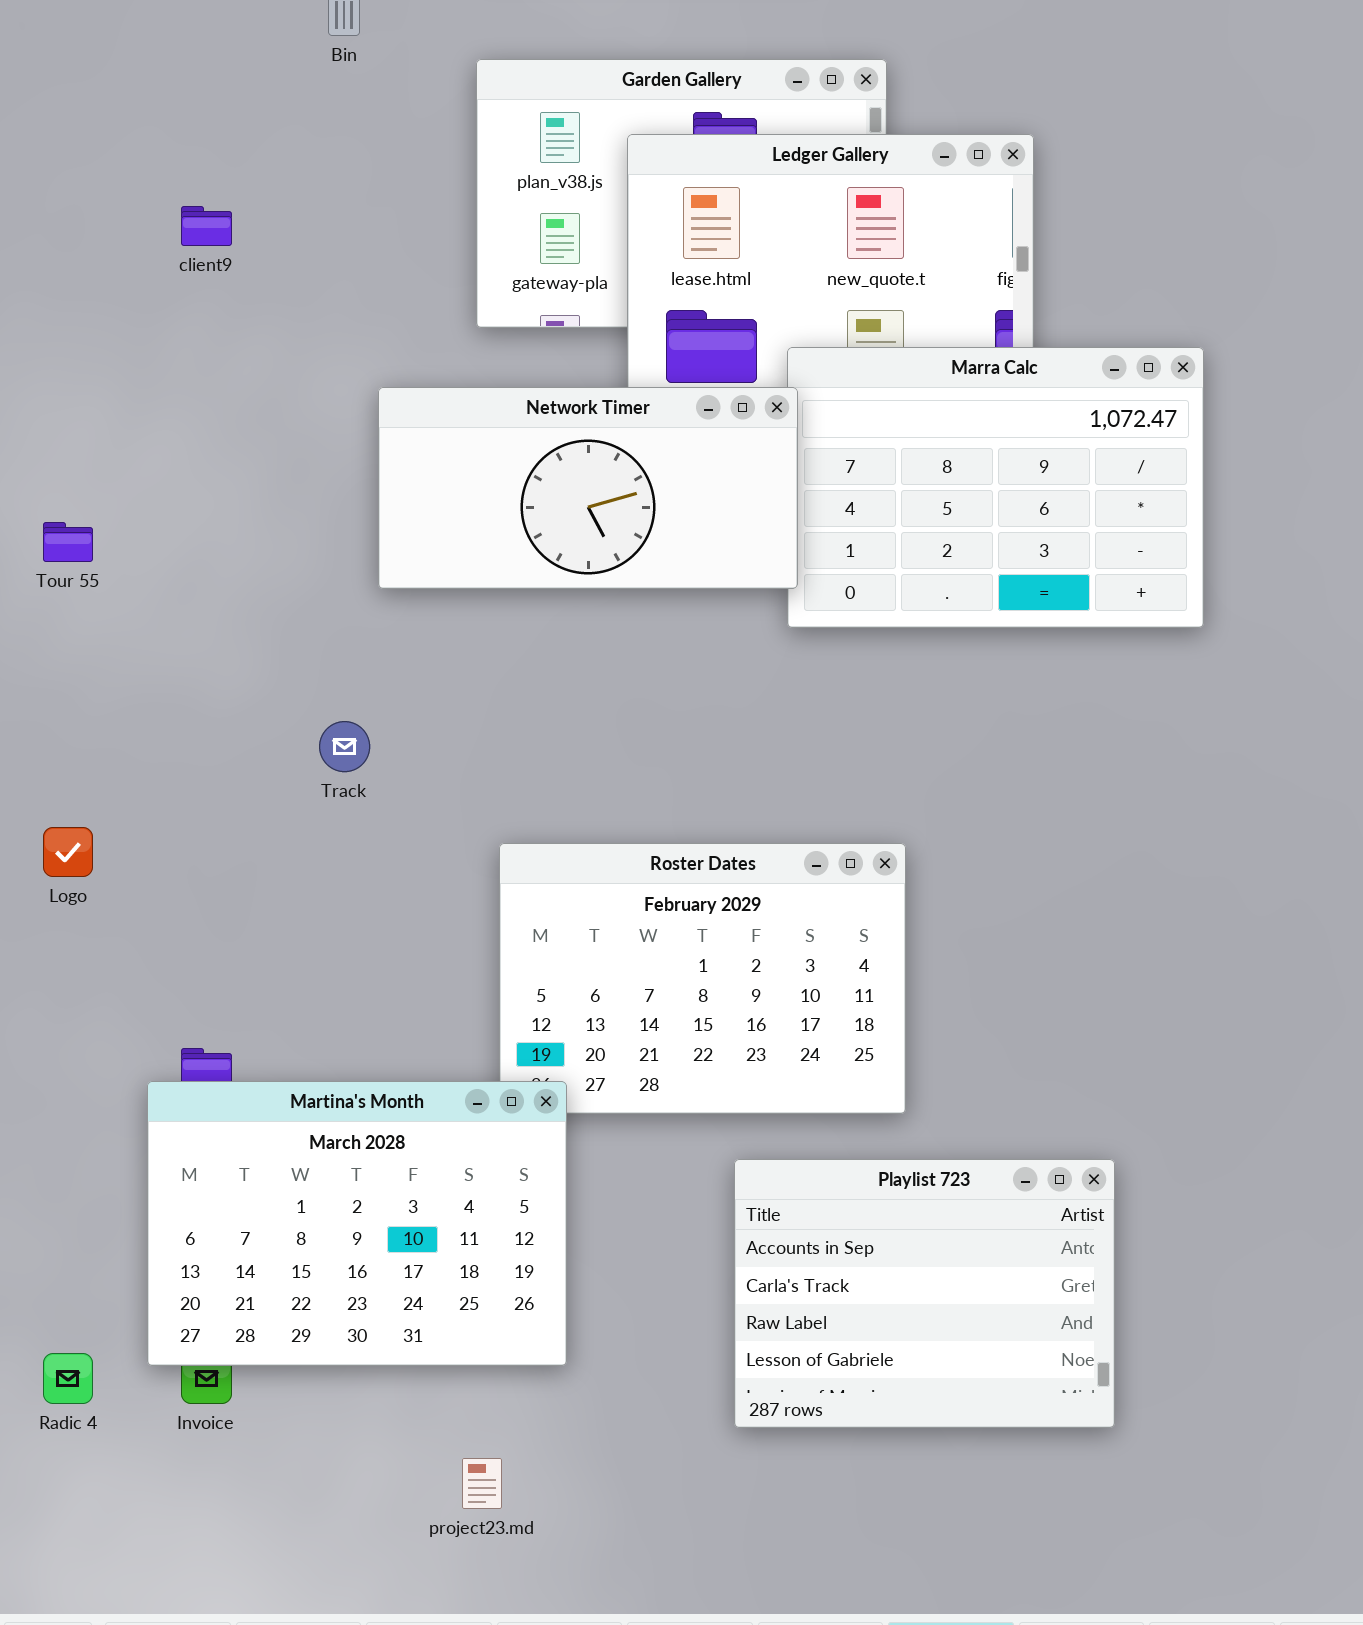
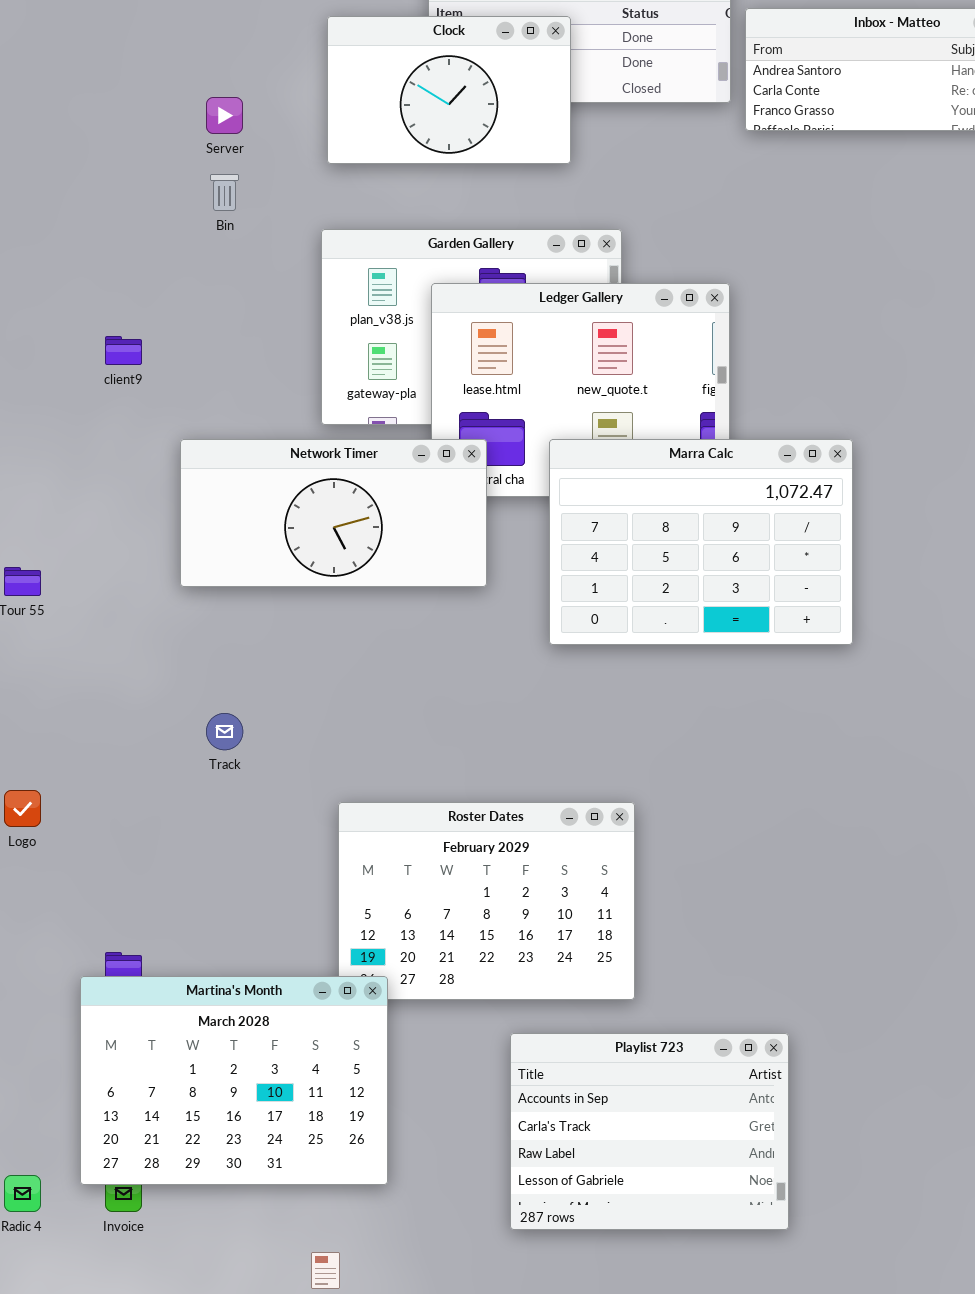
Network Timer: [378,387,798,589] -> [180,439,487,587], moved

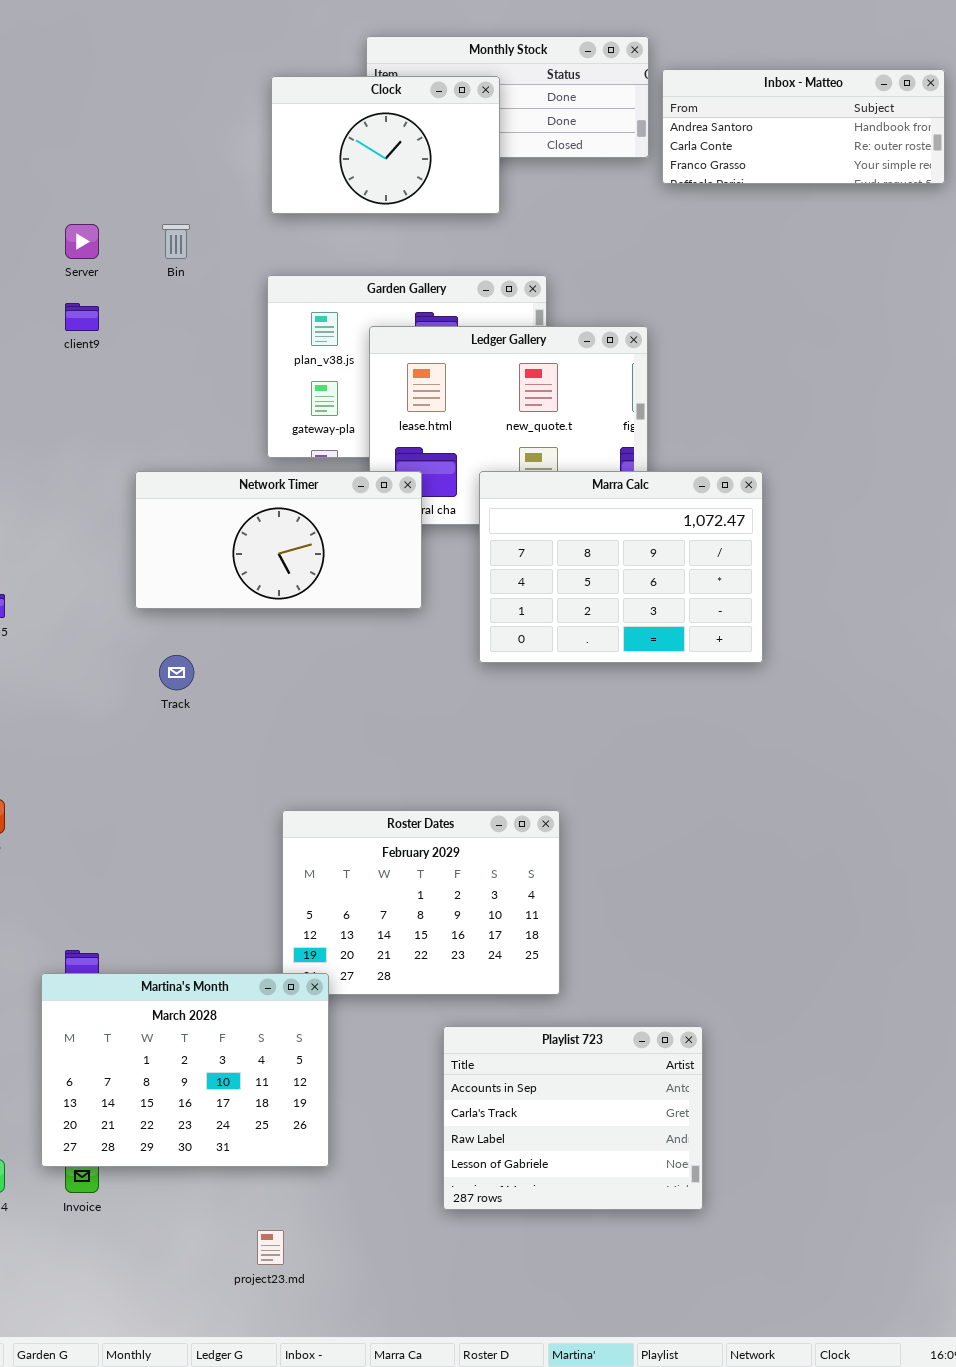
Server: [206,97,243,134] -> [65,224,99,259], moved
client9: [105,336,142,365] -> [65,303,99,331], moved
Track: [206,713,243,750] -> [159,655,194,690], moved

